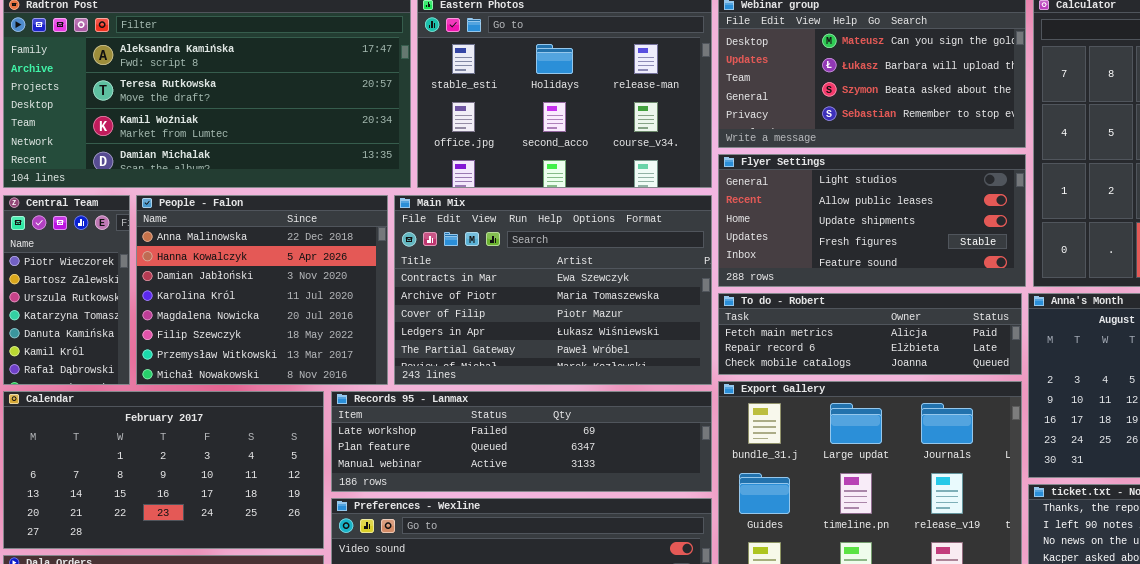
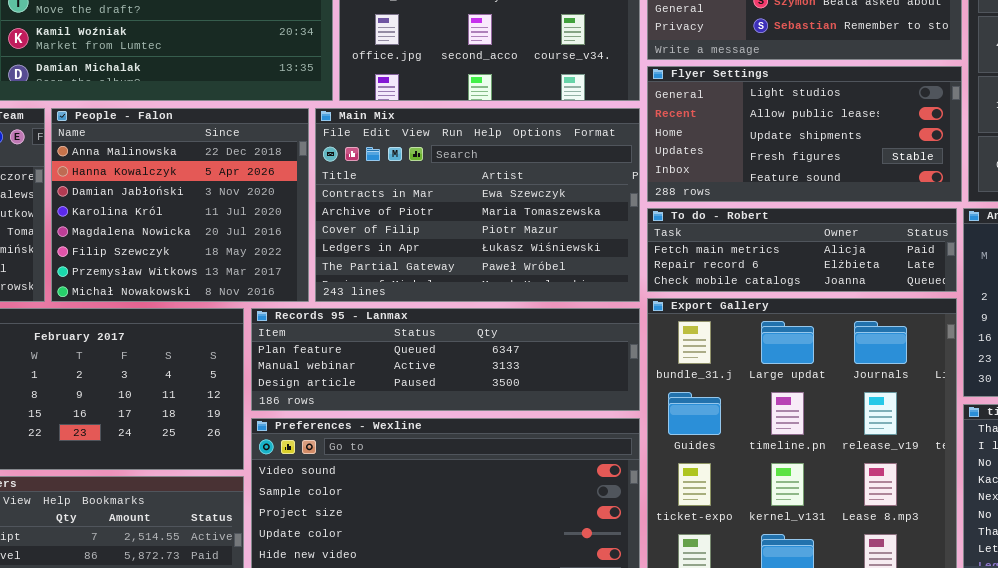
Records 95 - Lanmax: [331,391,712,492] -> [251,308,640,411], scrolled down 1 row

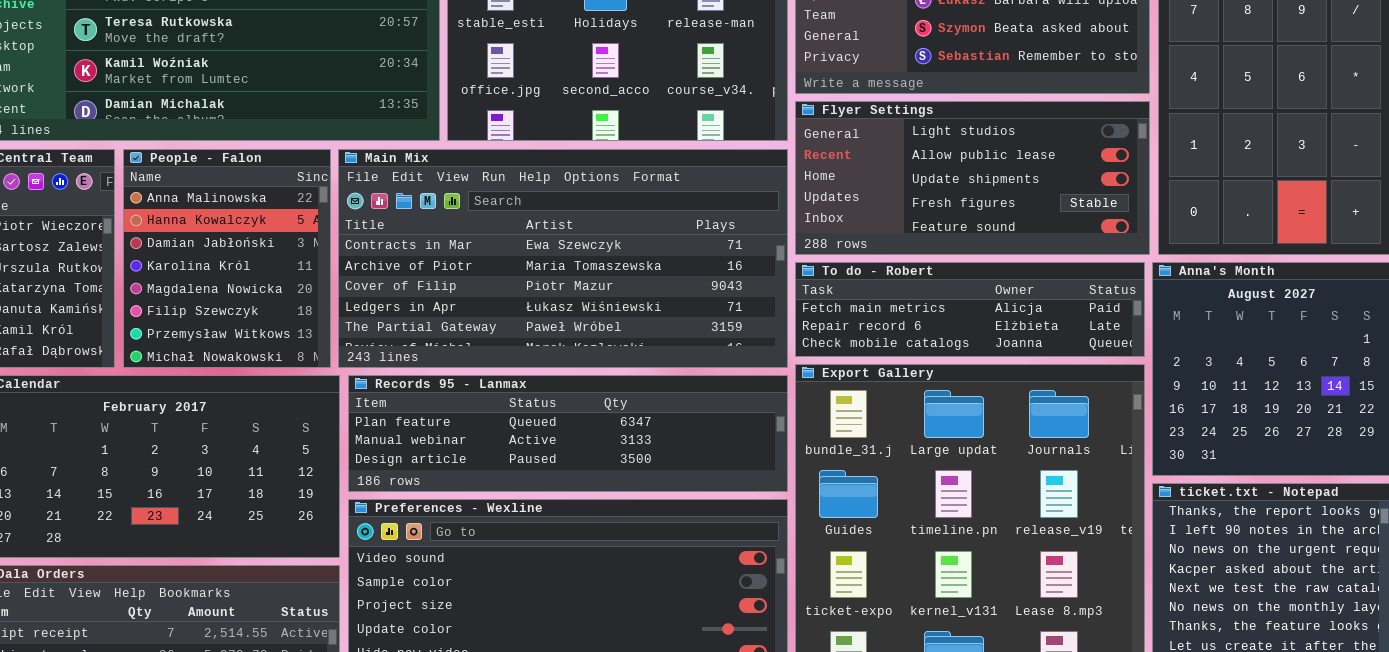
People - Falon: [51,108,309,302] -> [123,149,331,368], resized
Main Mix: [315,108,640,302] -> [338,149,788,368], resized

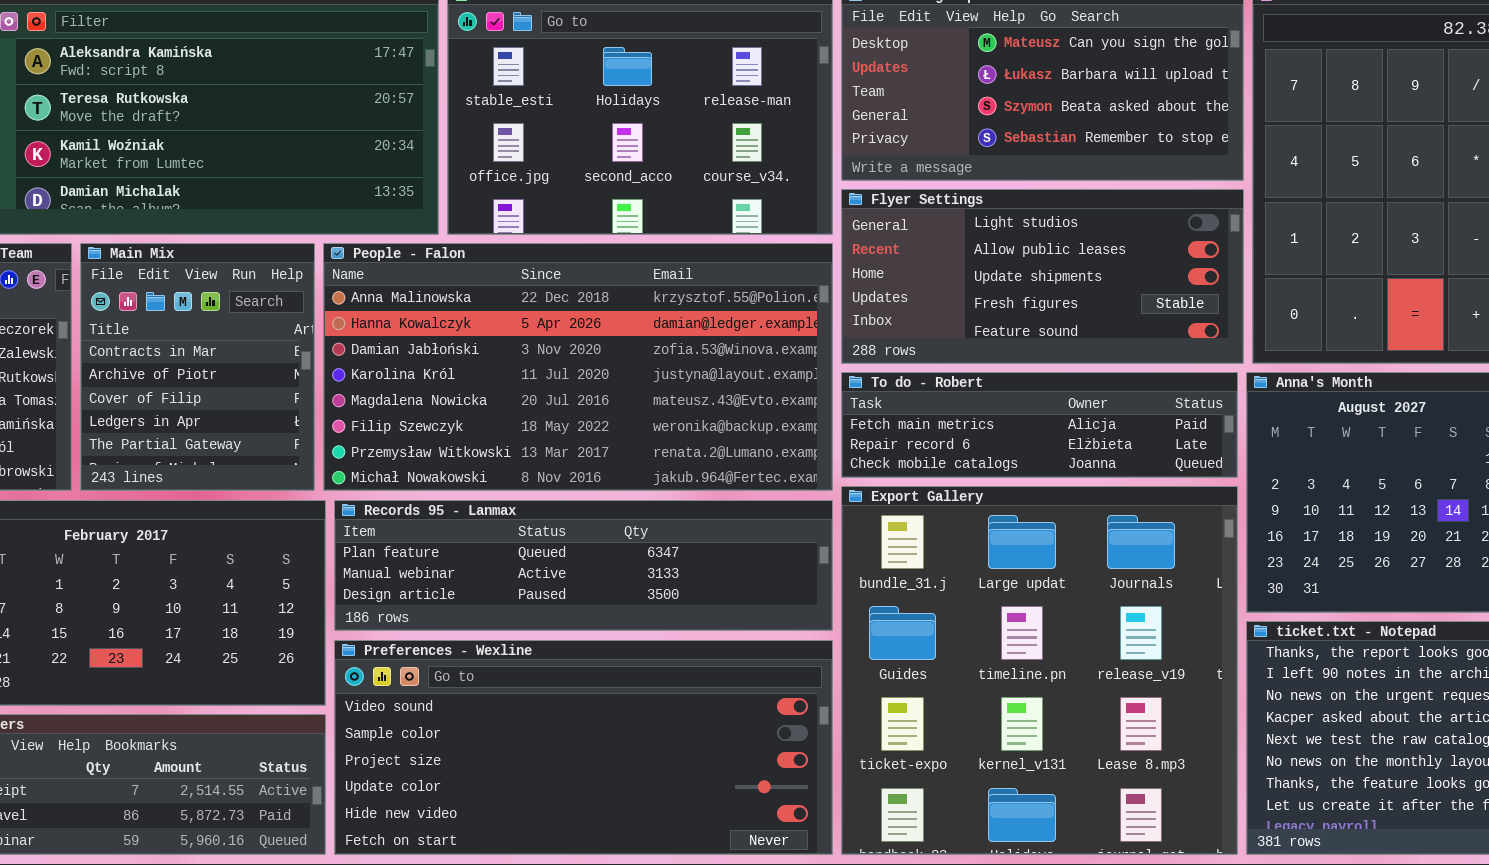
People - Falon: [123,149,331,368] -> [323,243,833,491], moved, resized
Main Mix: [338,149,788,368] -> [80,243,315,491], moved, resized

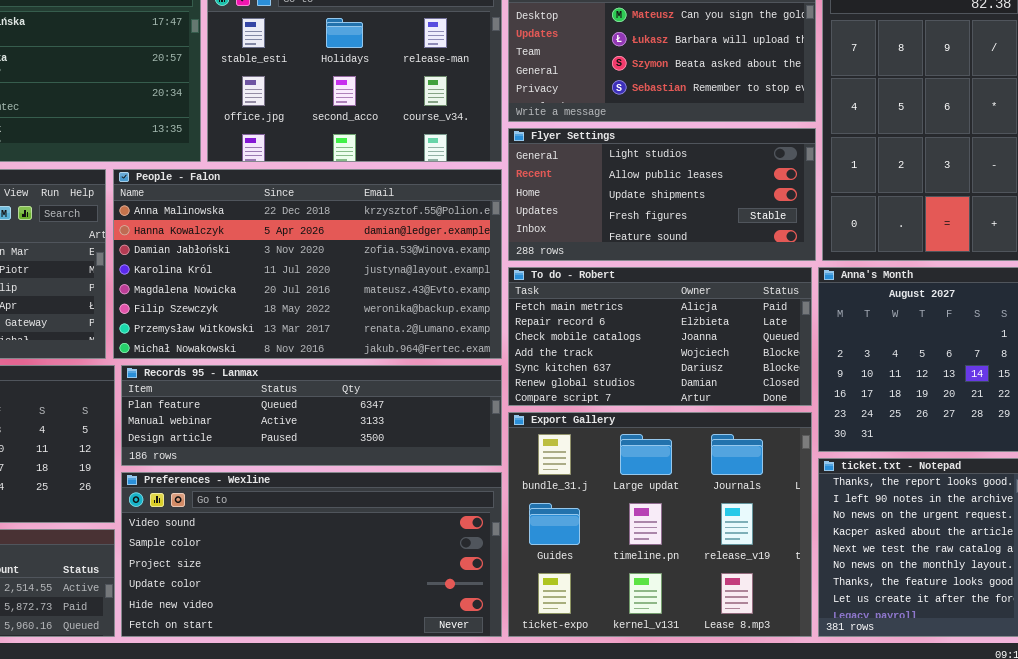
To do - Robert: [841,372,1238,478] -> [508,267,812,406], resized
Export Gallery: [841,486,1238,855] -> [508,412,812,637], resized

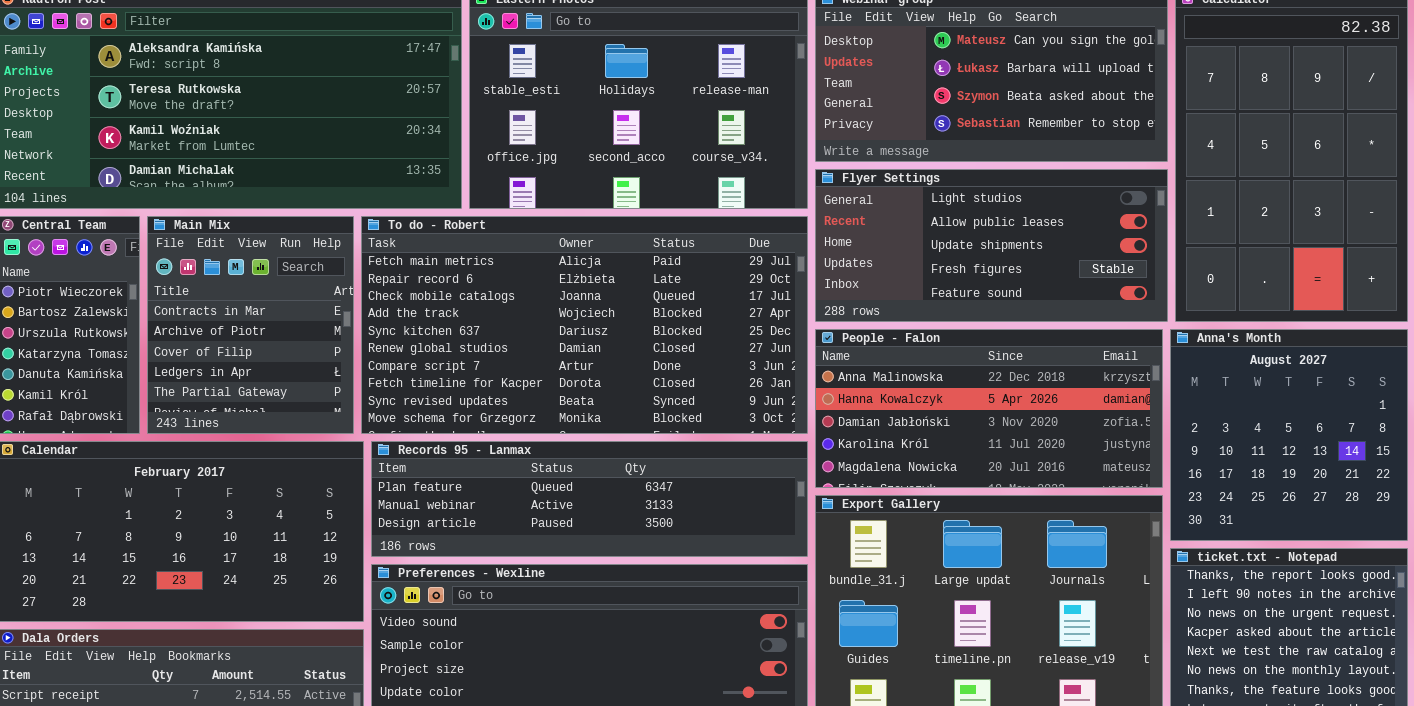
People - Falon: [113,169,502,359] -> [815,329,1163,488], moved, resized
To do - Robert: [508,267,812,406] -> [361,216,808,434], moved, resized

